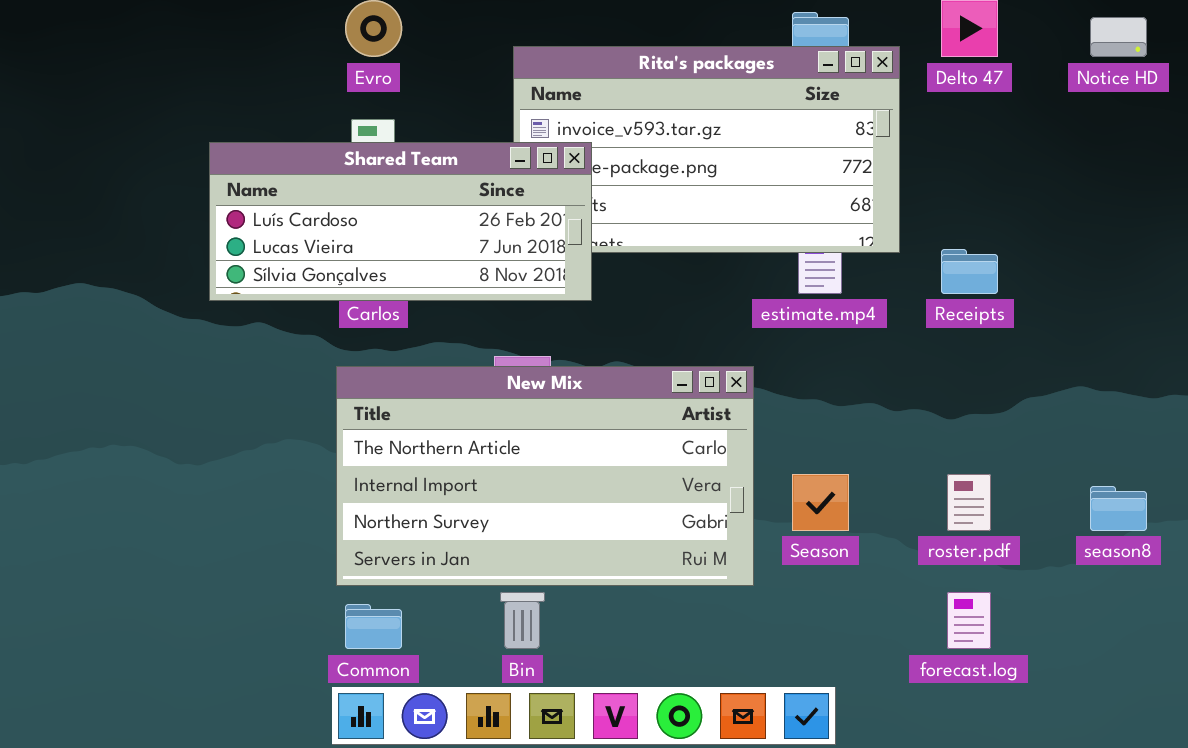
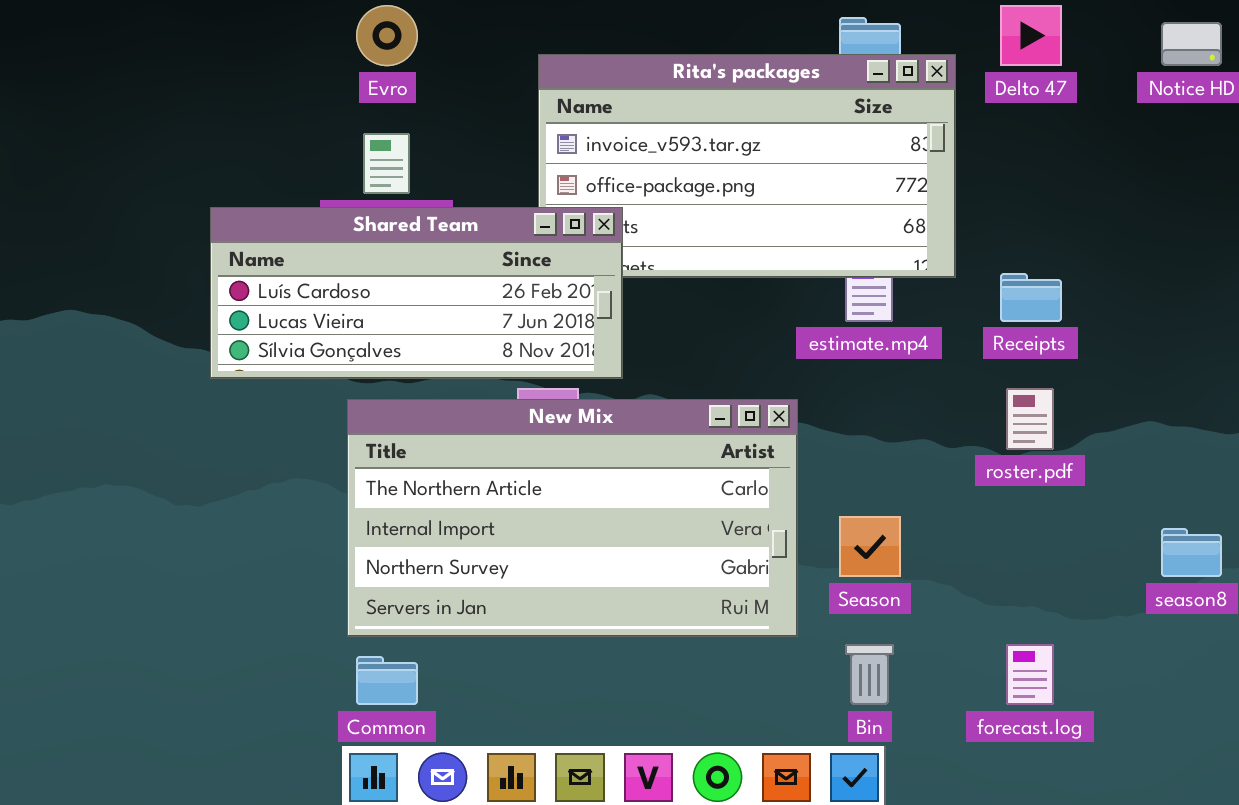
Shared Team: [209,142,592,301] -> [210,207,623,379], moved
roster.pdf: [947,474,991,531] -> [1006,388,1054,450], moved
Bin: [500,592,545,649] -> [845,644,894,705], moved

